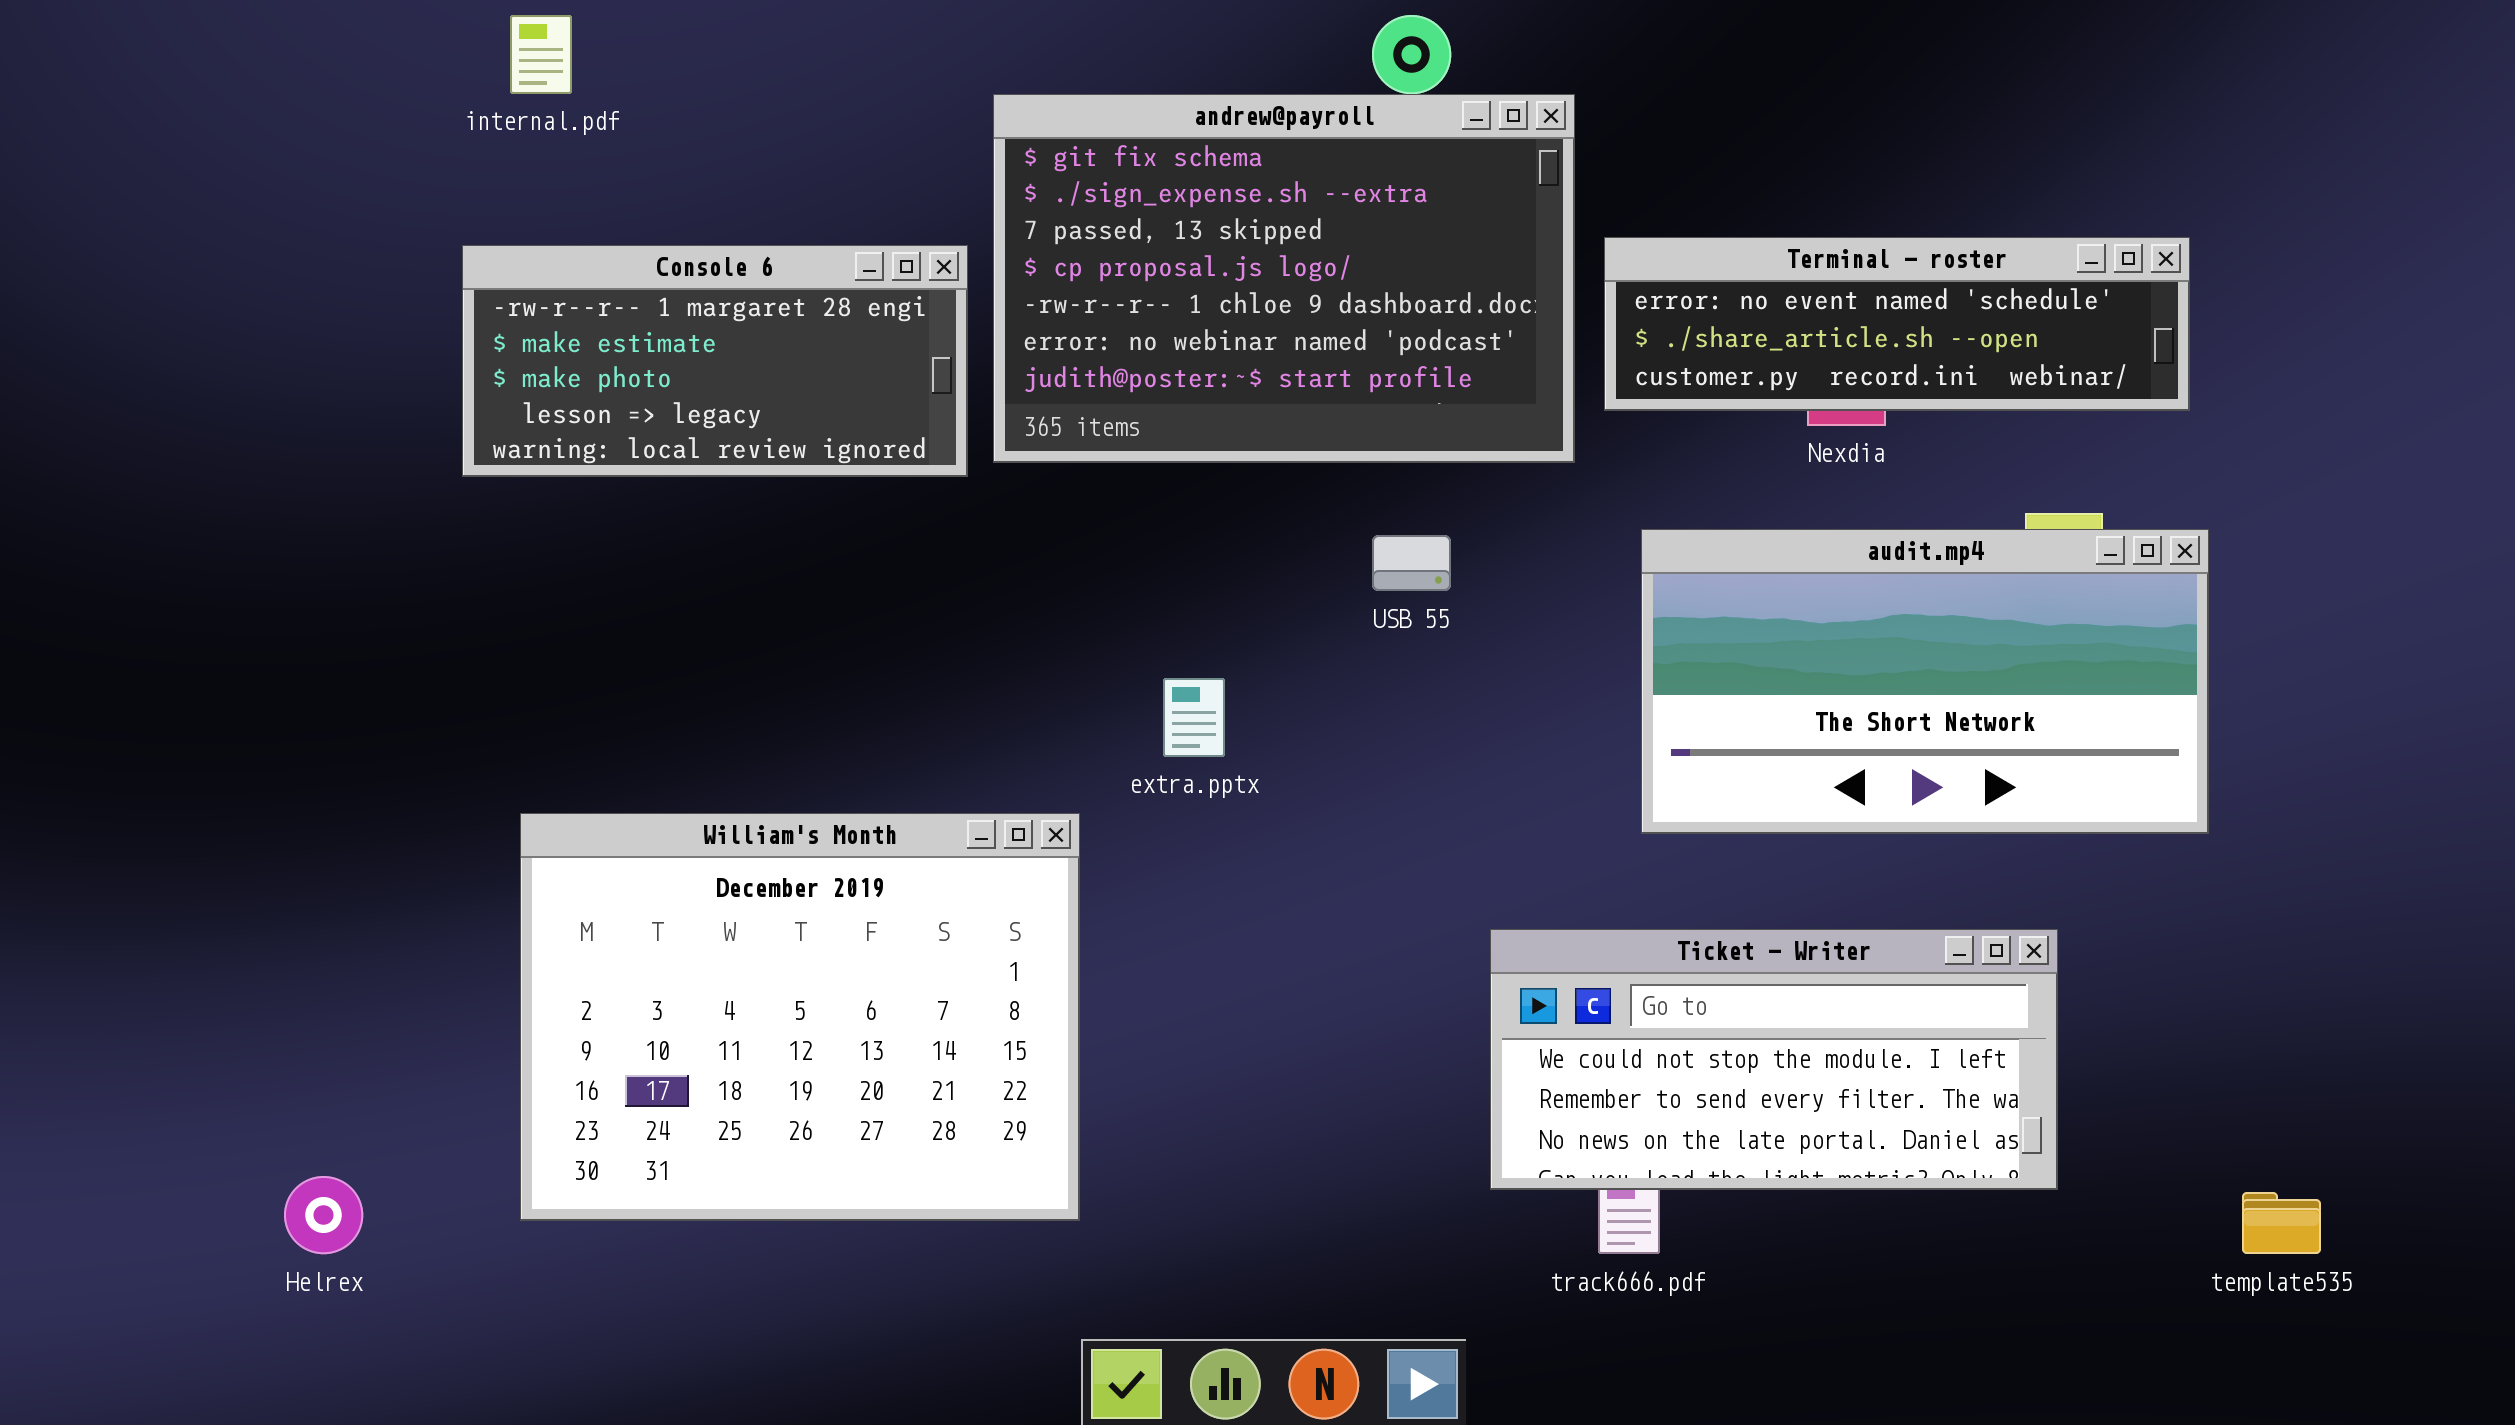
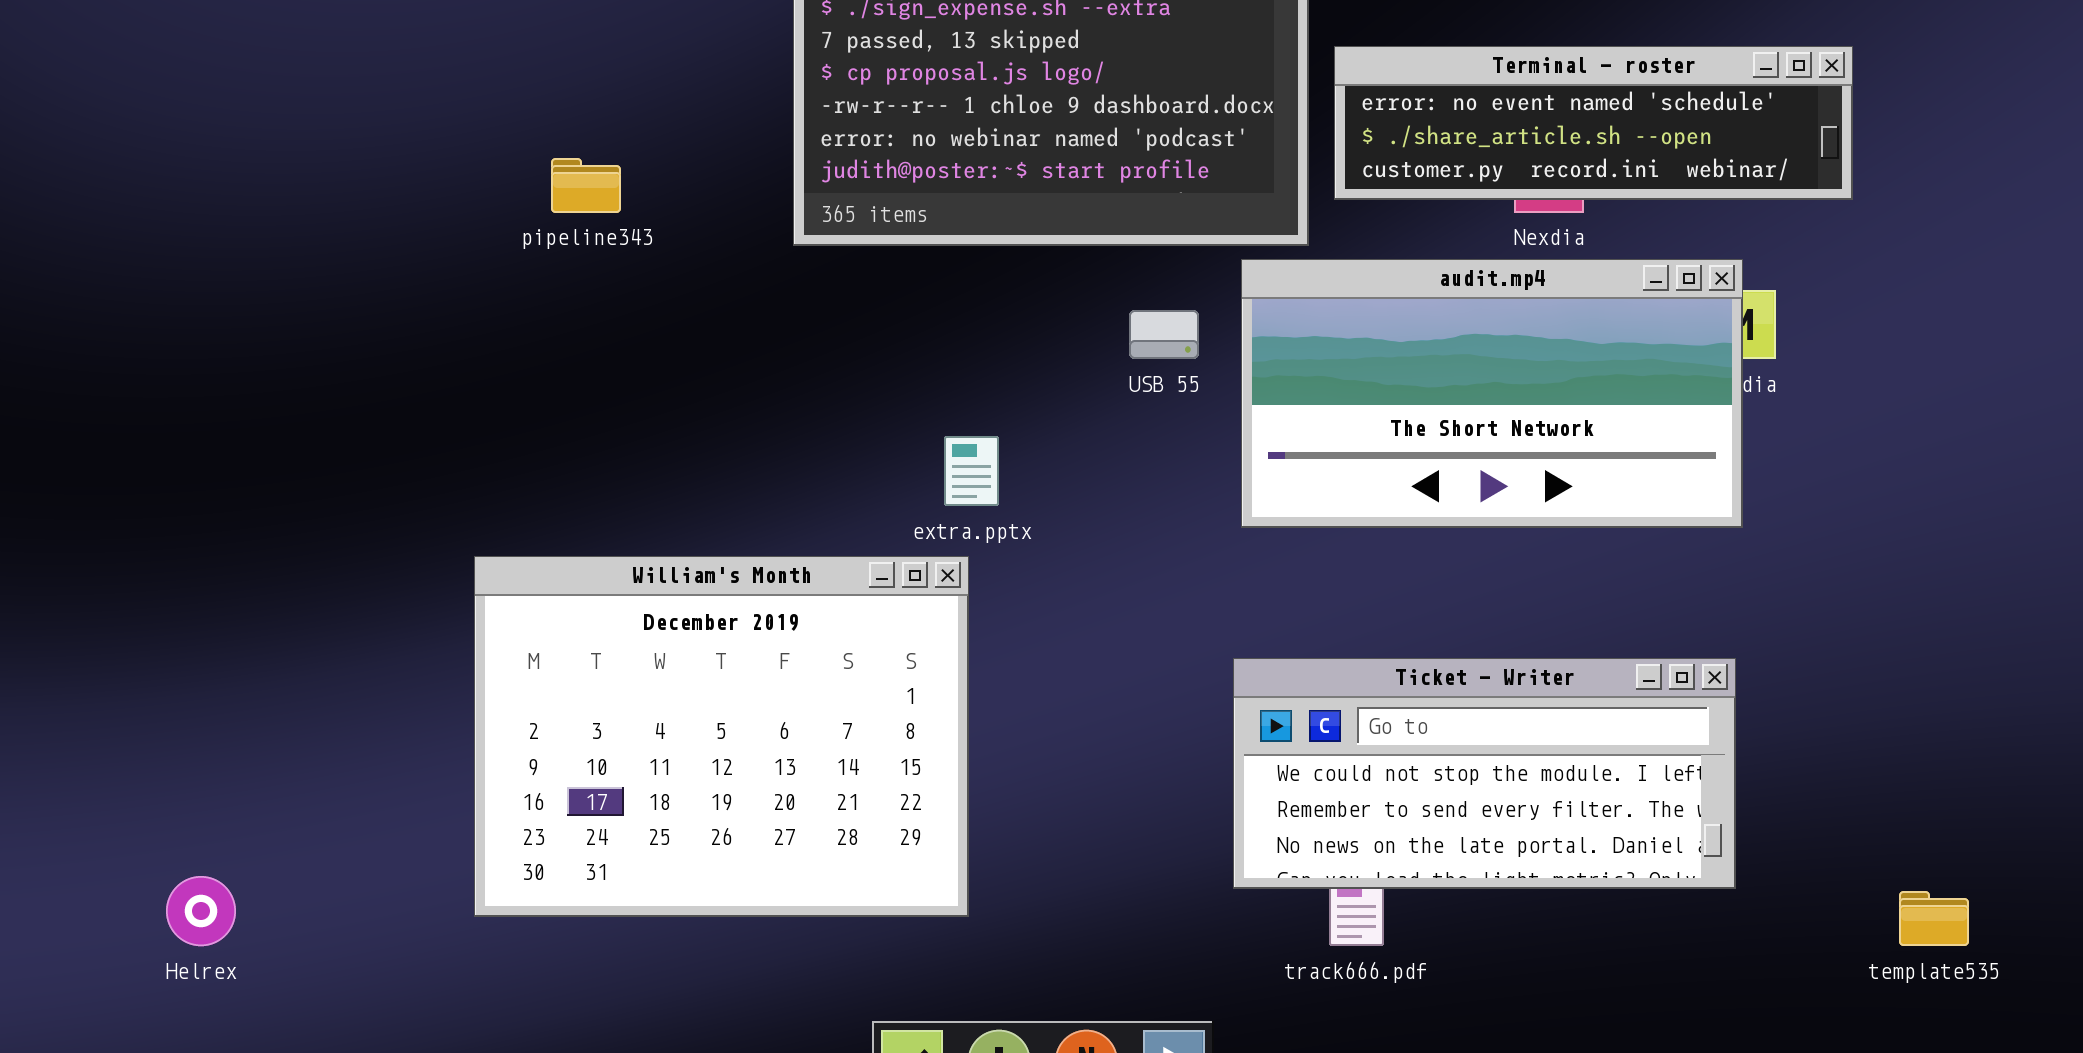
Console 6: [462,245,968,477] -> none, closed
audit.mp4: [1641,529,2209,834] -> [1241,259,1743,528], moved
William's Month: [520,813,1080,1221] -> [474,556,969,917], moved

